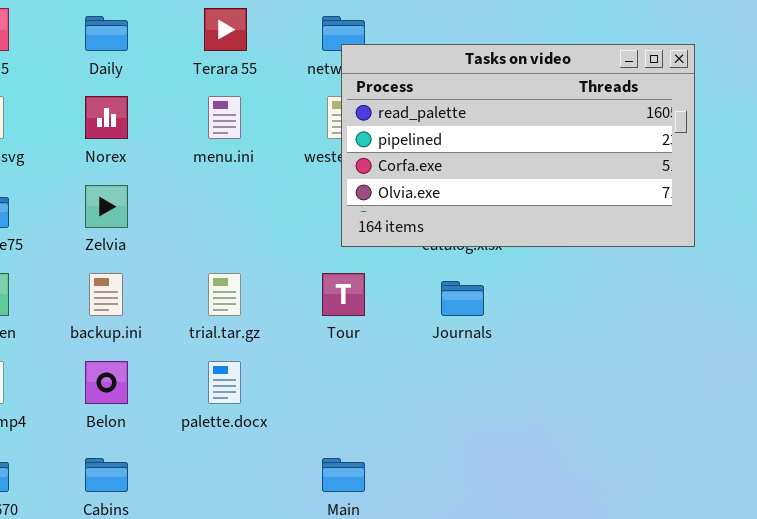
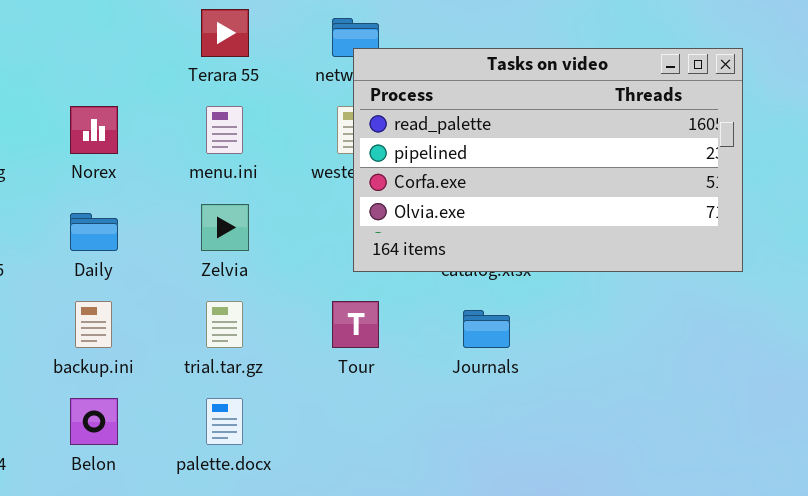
Daily: [85,16,128,51] -> [70,213,118,251], moved
Zelvia: [85,185,128,228] -> [201,204,249,251], moved

